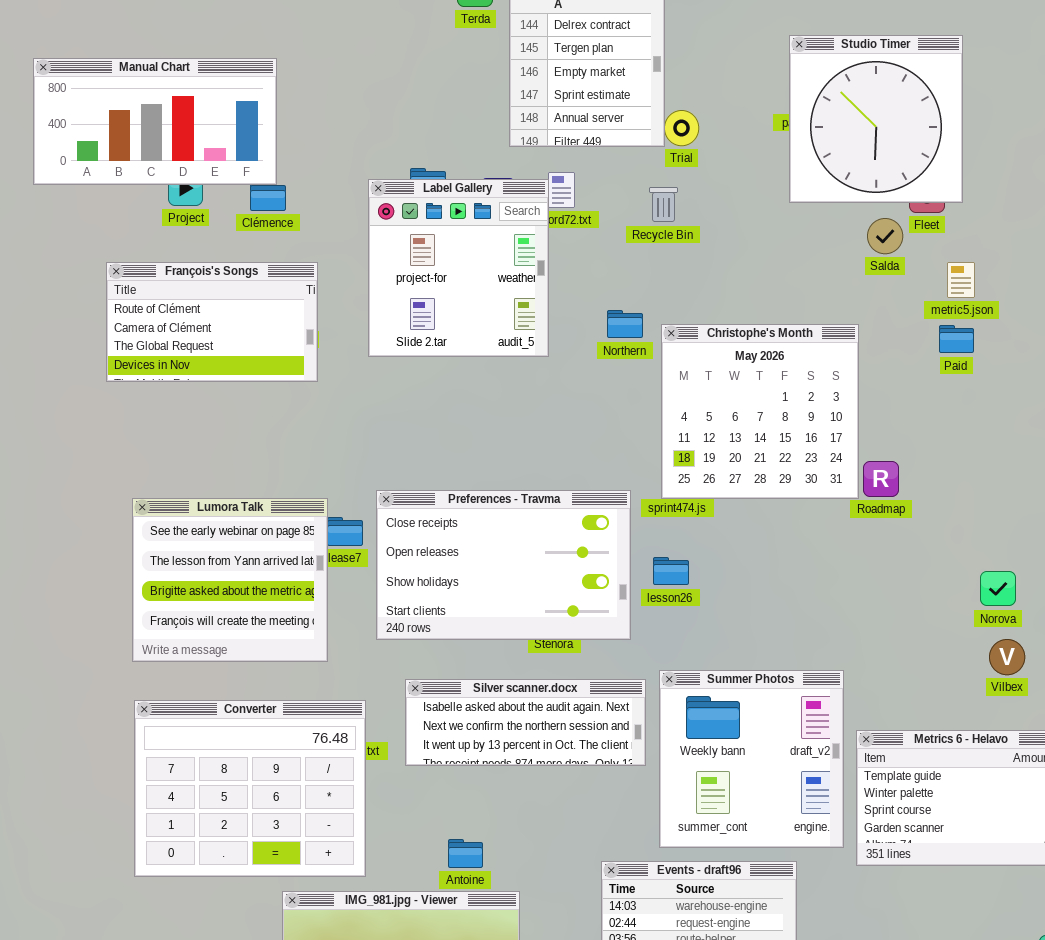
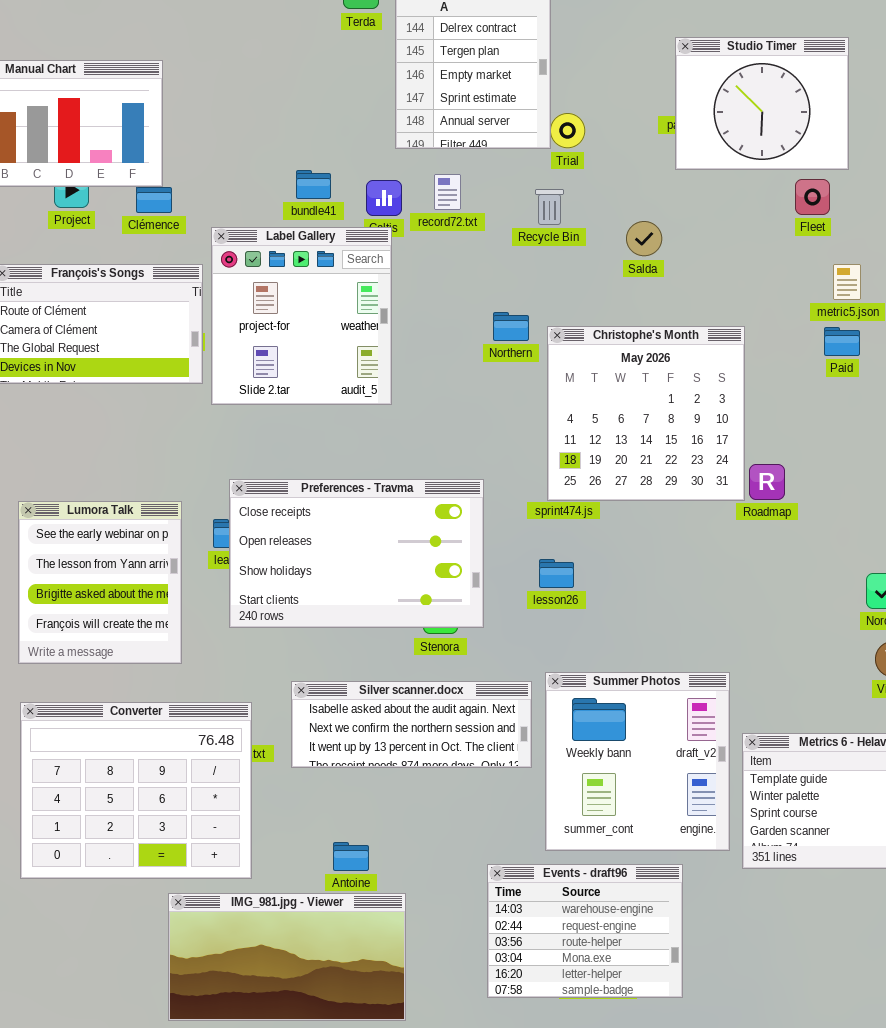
Studio Timer: [789,35,963,203] -> [675,37,849,170], resized
Label Gallery: [368,179,549,357] -> [211,227,392,405], moved
Salda: [867,218,903,254] -> [626,221,662,256], moved
Preferences - Travma: [376,490,631,640] -> [229,479,484,628], moved
Lumora Talk: [132,498,328,662] -> [18,501,182,664], resized

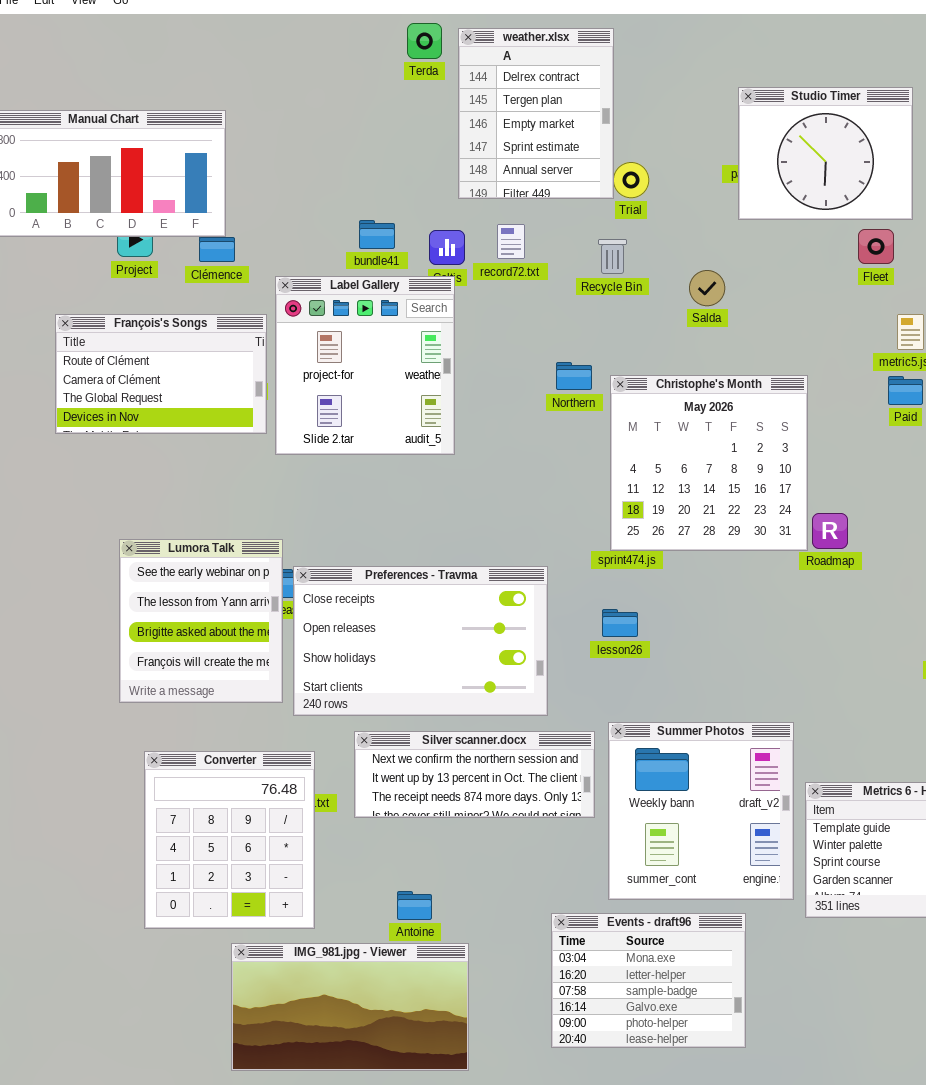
Preferences - Travma: [229,479,484,628] -> [293,566,548,716], moved
Lumora Talk: [18,501,182,664] -> [119,539,283,703], moved
Silver scanner.docx: [291,681,532,768] -> [354,731,595,818], scrolled down 1 row
Converter: [20,702,252,879] -> [144,751,315,929], resized
Events - draft96: [487,864,683,998] -> [551,913,746,1048], scrolled down 3 rows

